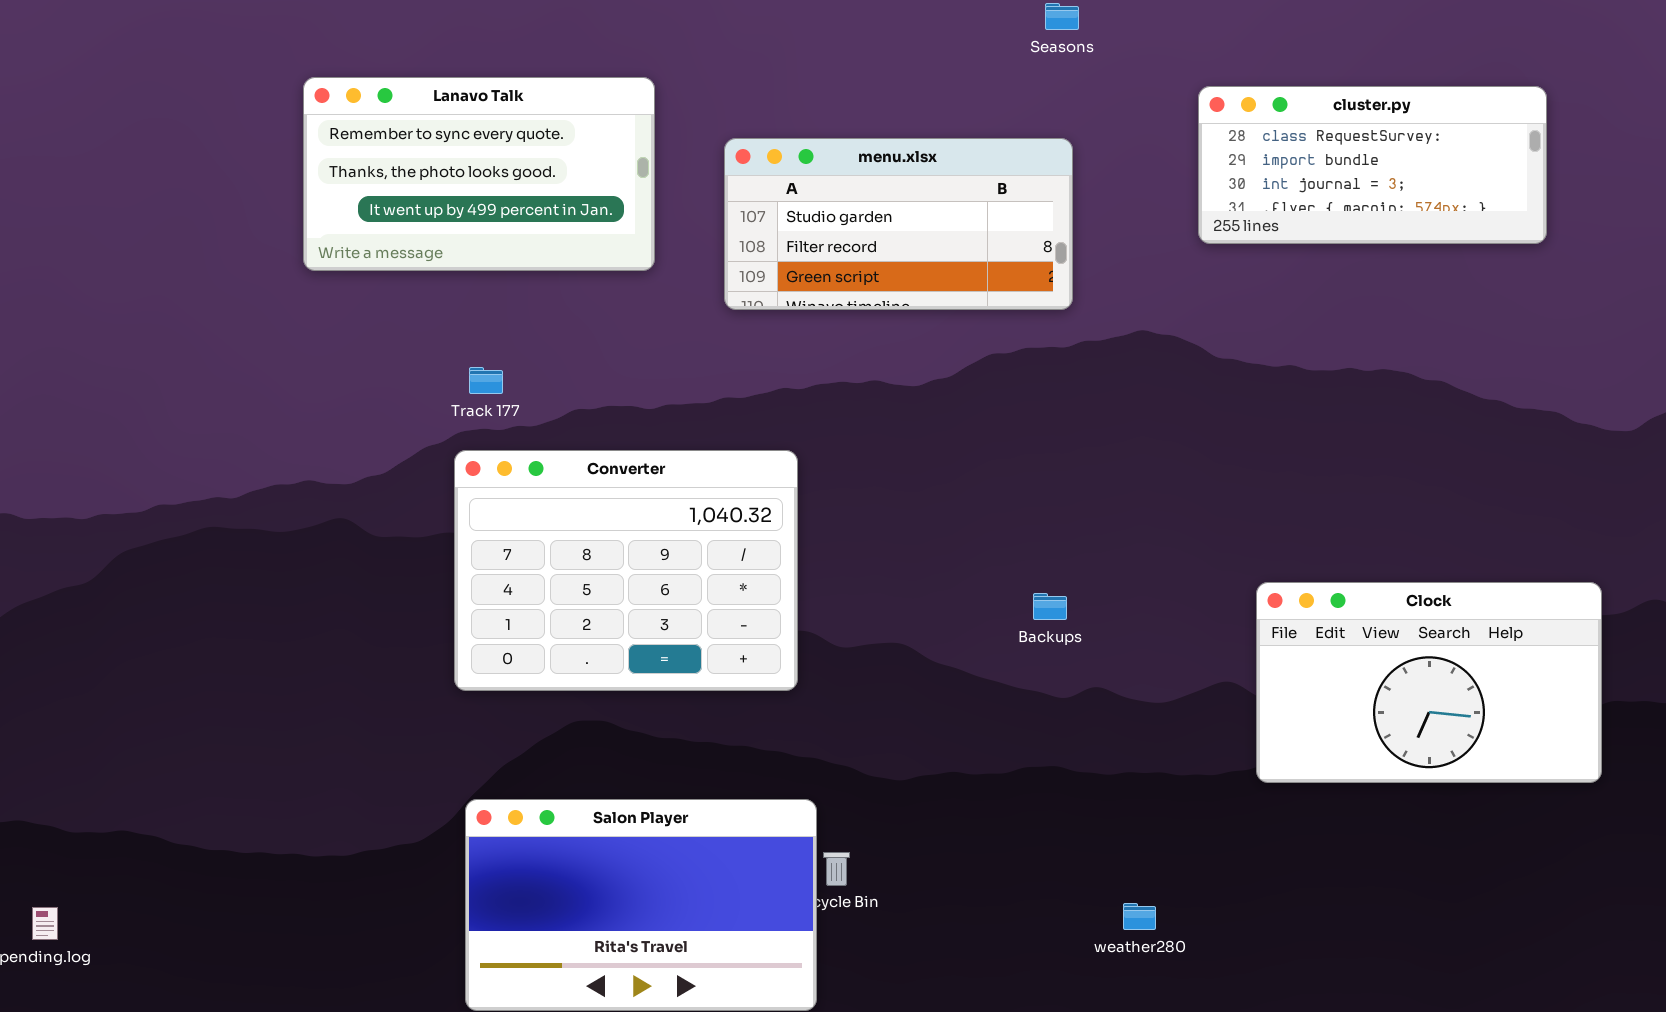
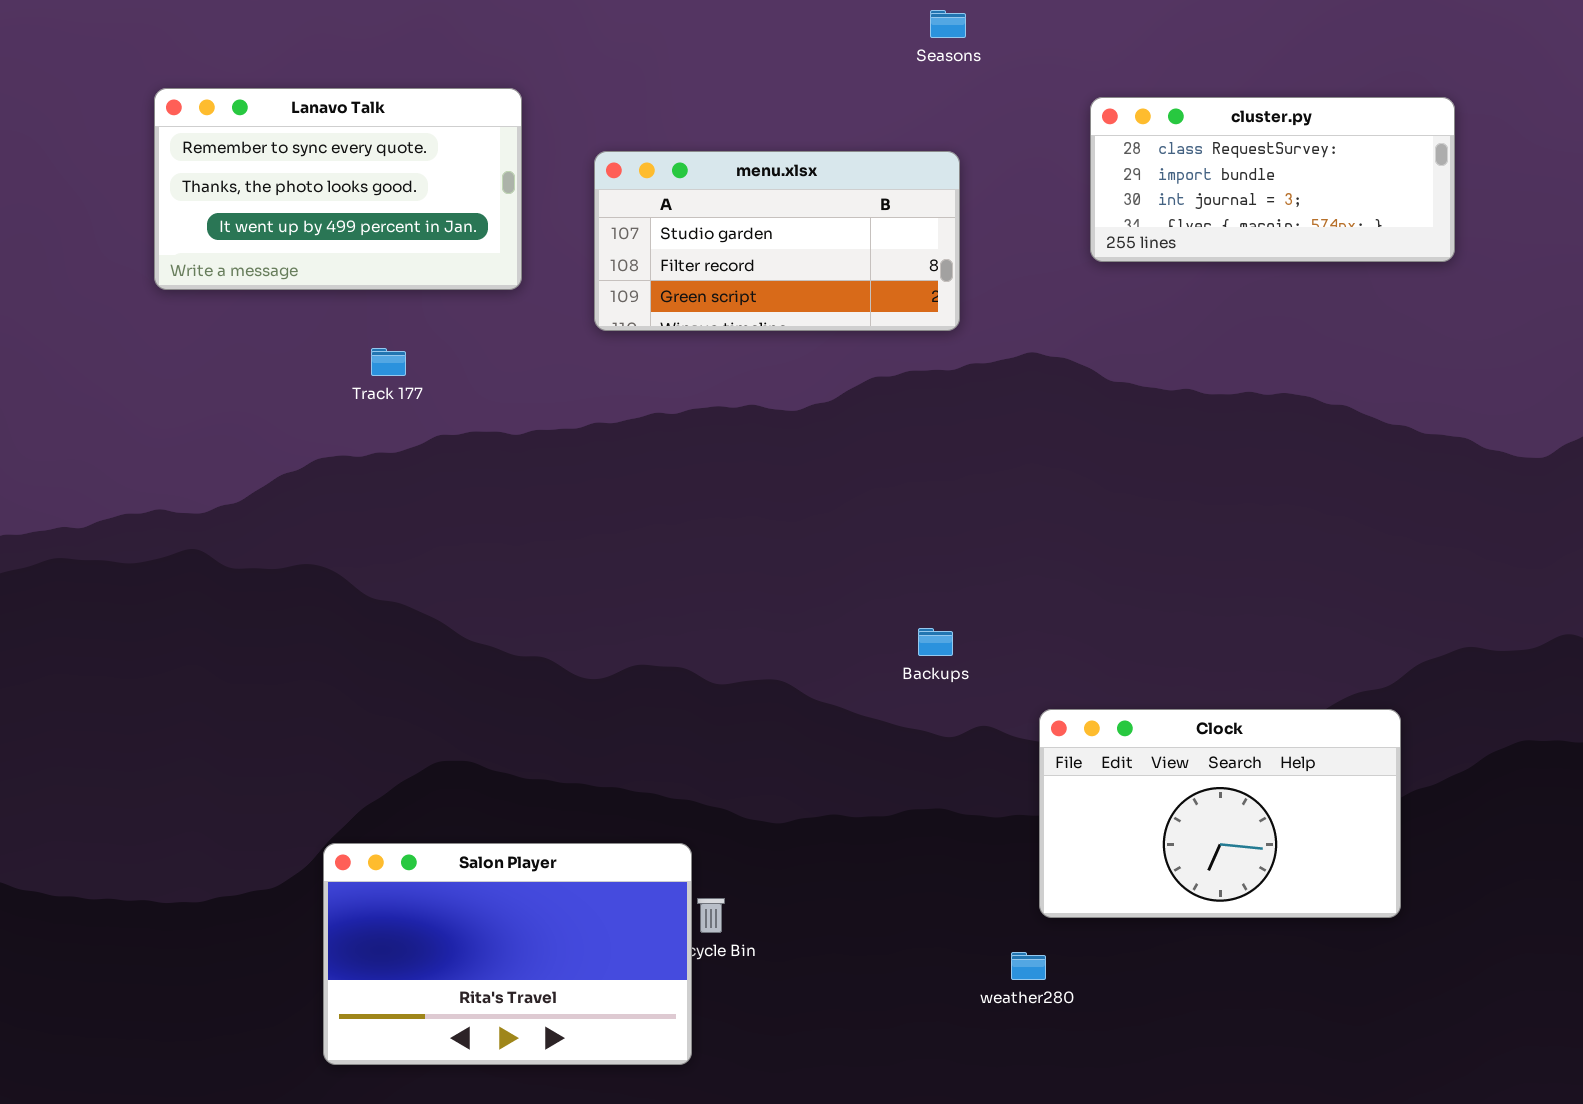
Track 177: [469,367,503,394] -> [371,348,406,376], moved
Converter: [454,450,798,691] -> none, closed
Clock: [1256,582,1602,783] -> [1039,709,1401,918], moved

